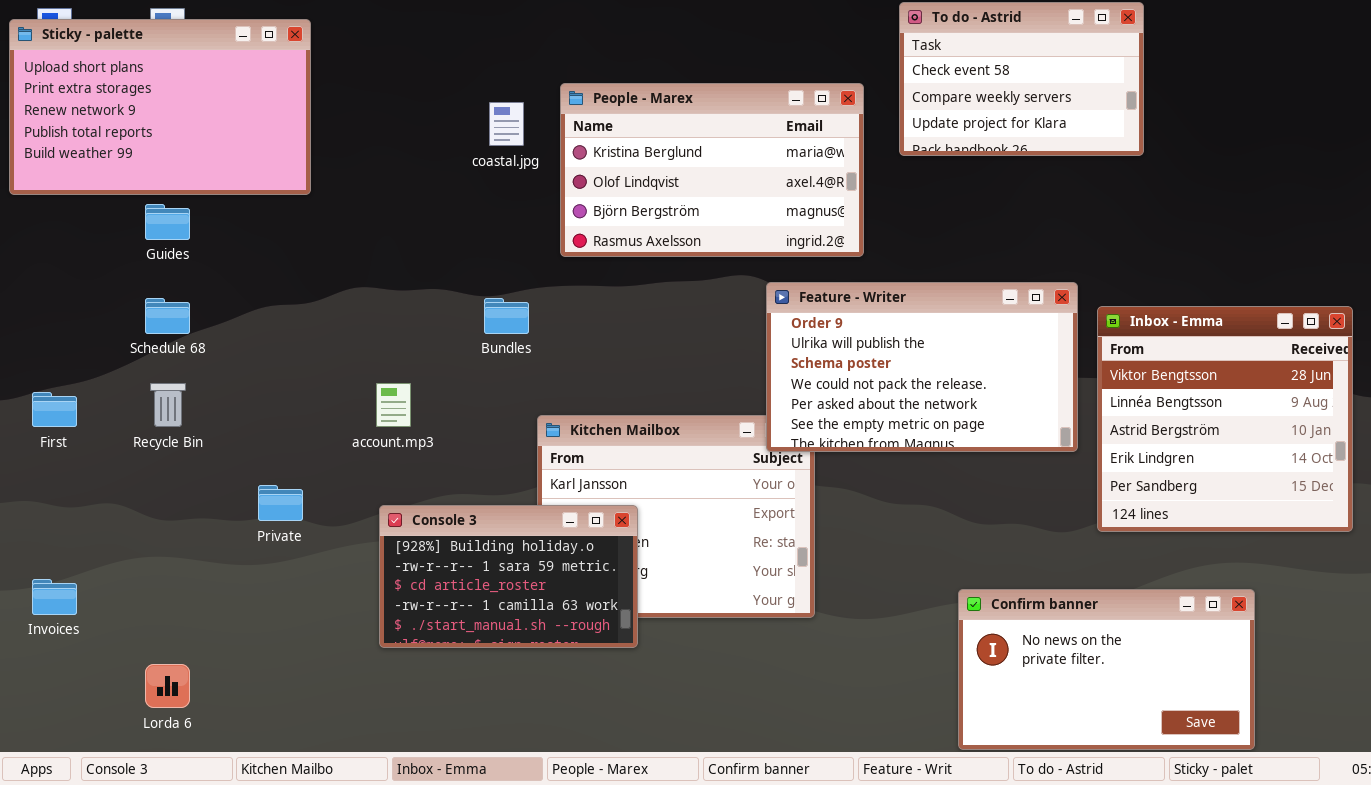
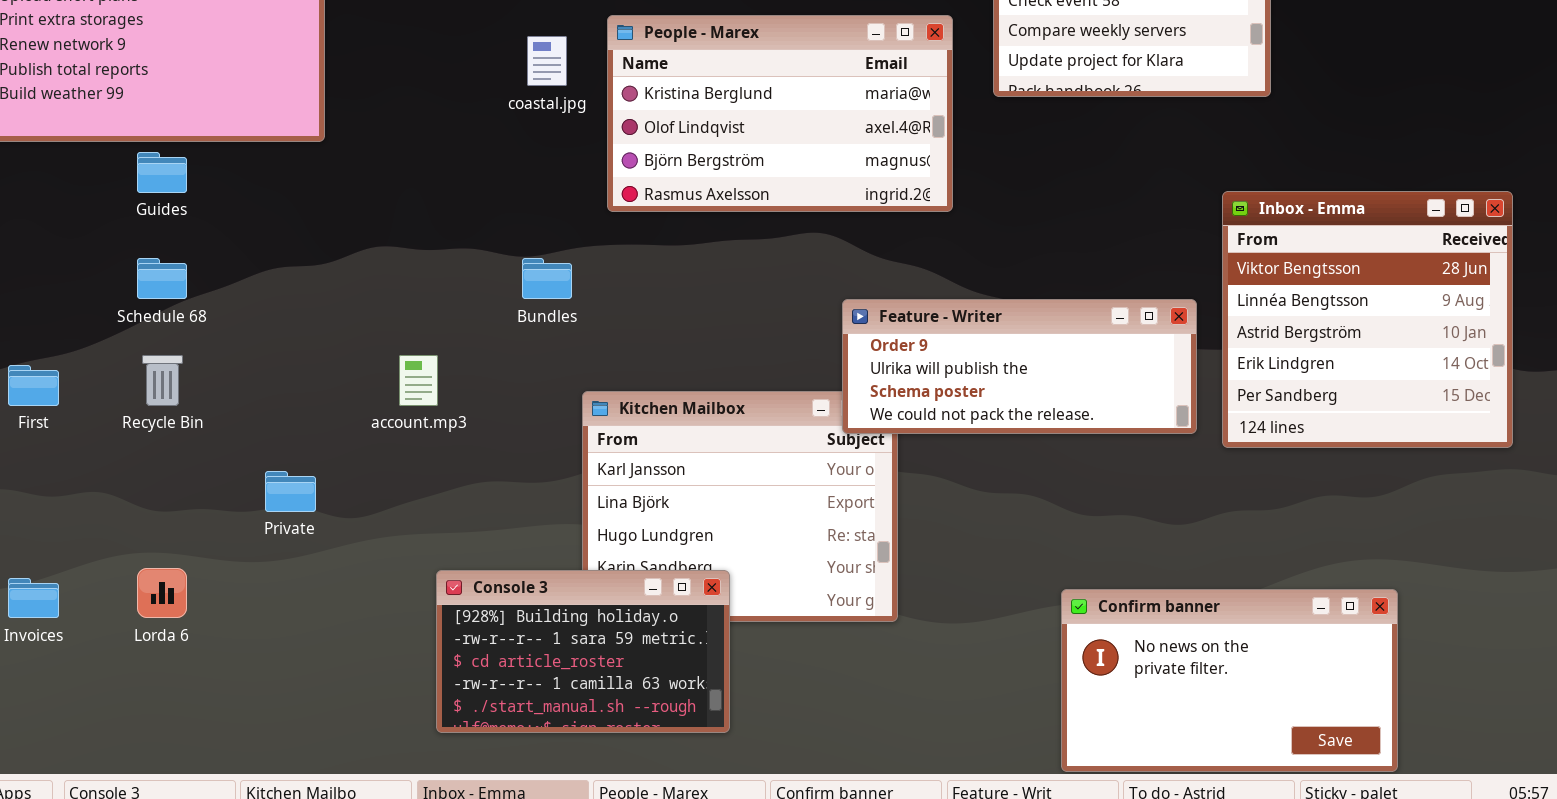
Feature - Writer: [766,282,1078,452] -> [842,299,1197,434], resized
Inbox - Emma: [1097,306,1353,532] -> [1222,191,1513,448], moved
Console 3: [379,505,638,648] -> [436,570,730,733], moved
Lorda 6: [145,664,190,708] -> [137,568,187,618], moved

